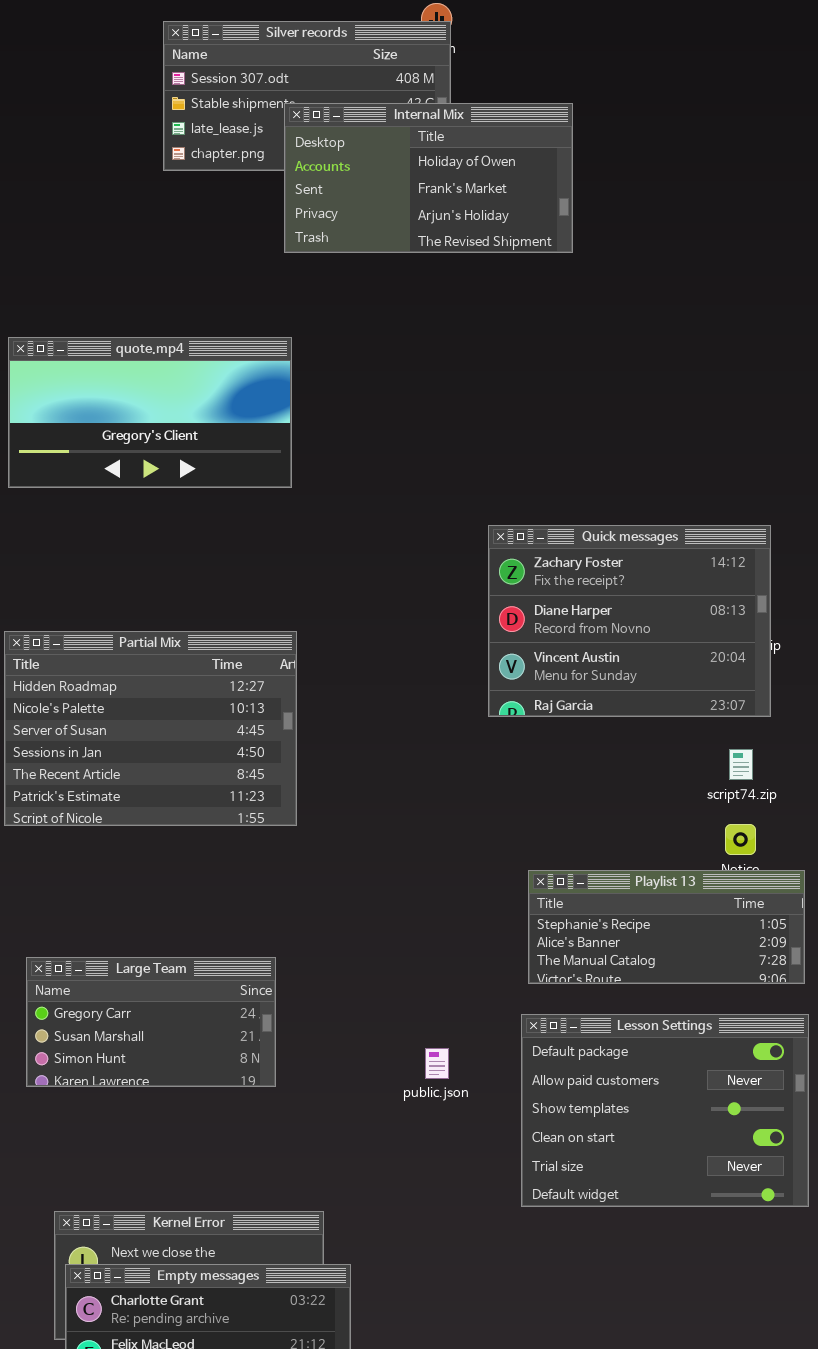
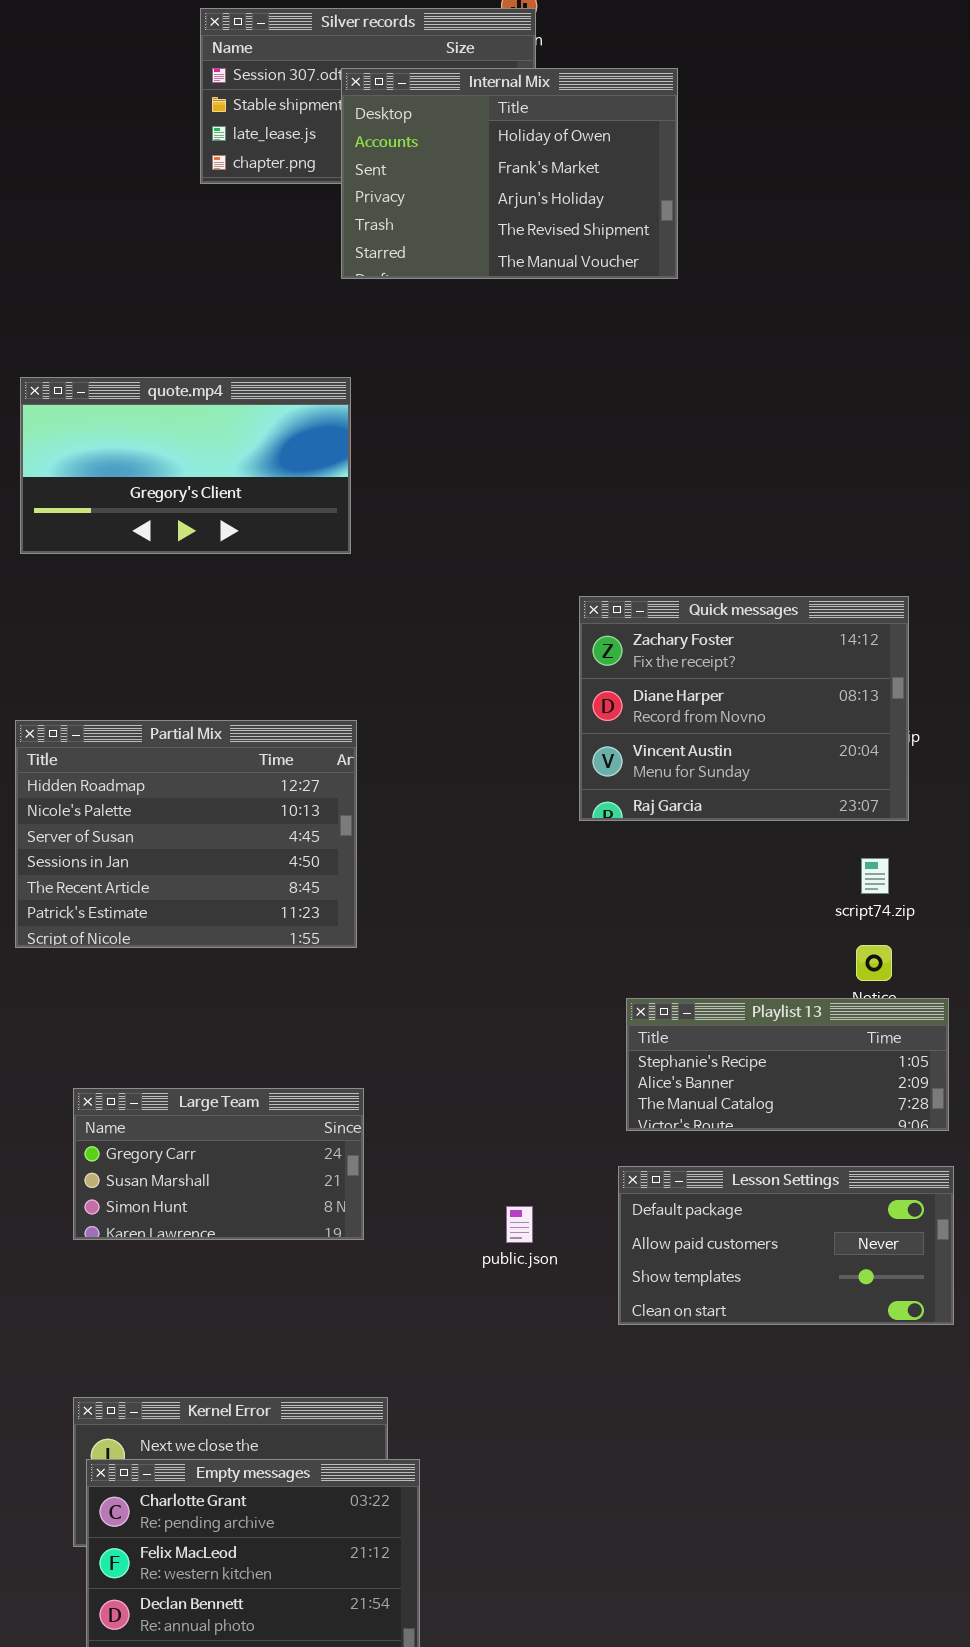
Internal Mix: [284,103,573,253] -> [341,68,678,279], resized
Large Team: [26,957,276,1087] -> [73,1088,364,1240], moved
Lesson Settings: [521,1014,809,1207] -> [618,1166,954,1325], resized

